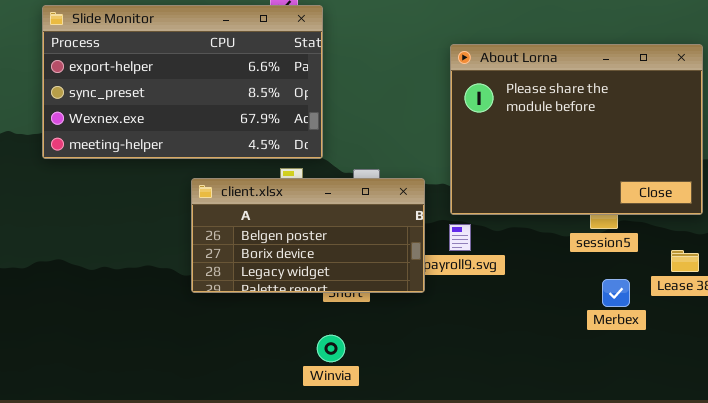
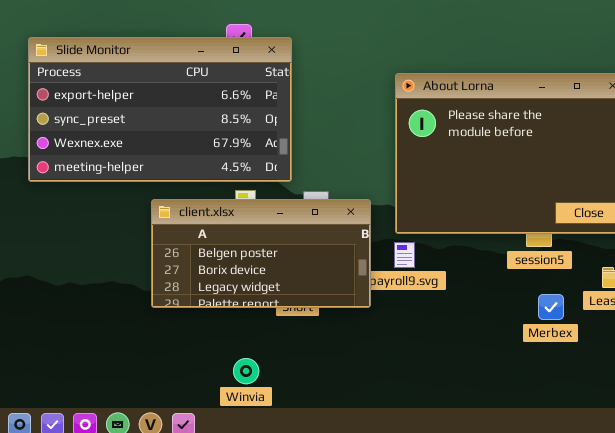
Slide Monitor: [42,5,323,159] -> [28,37,292,182], moved
Winvia: [317,335,345,362] -> [233,358,259,384], moved

